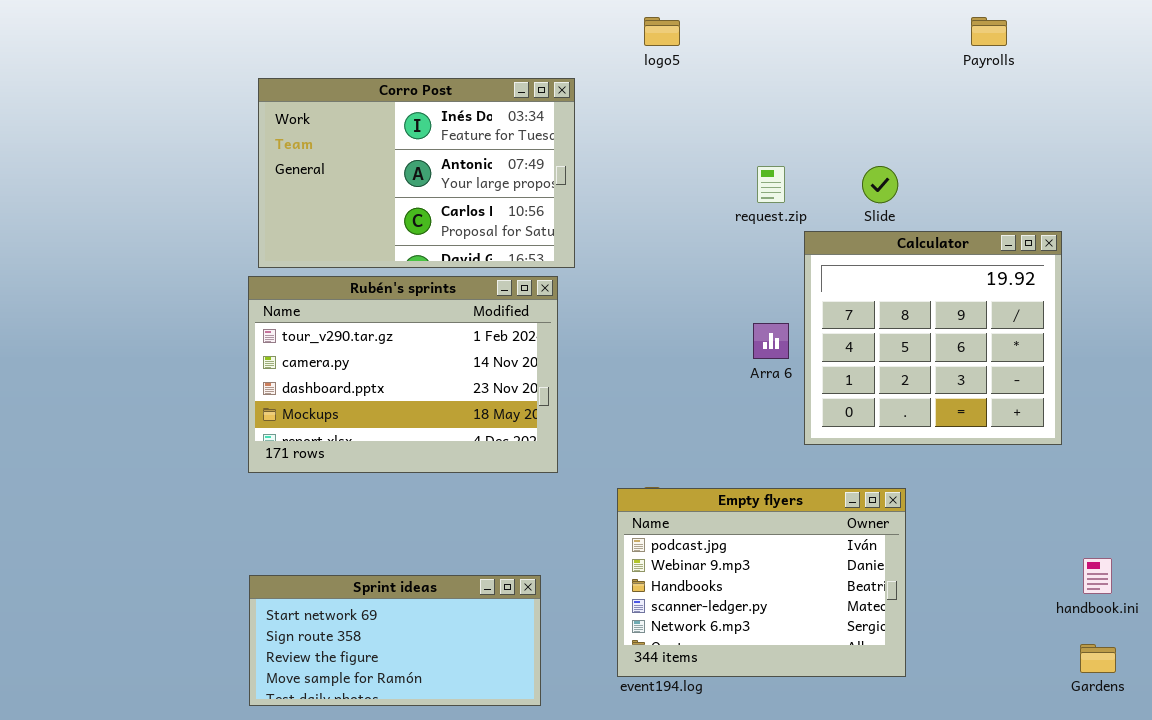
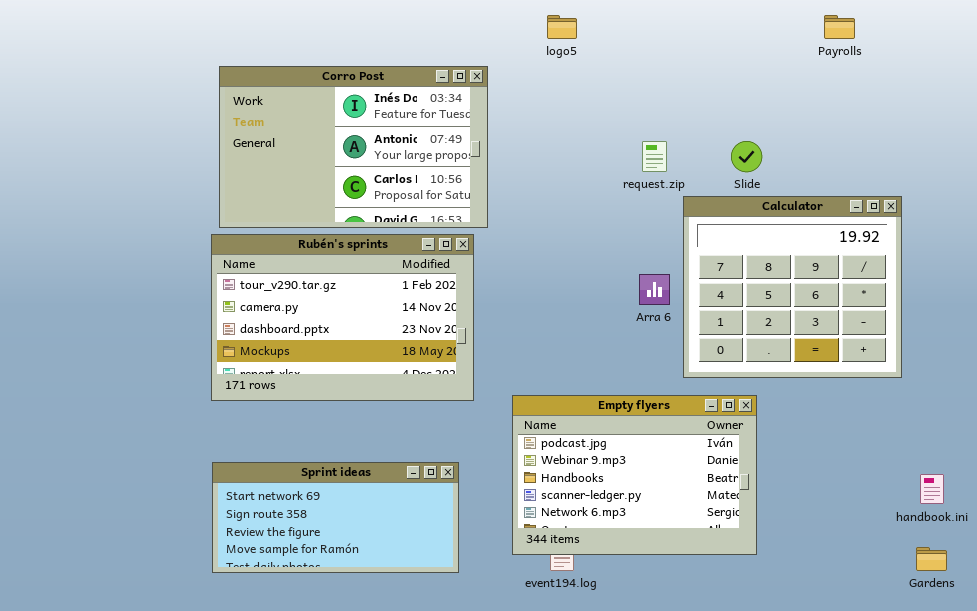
Empty flyers: [617,488,906,677] -> [512,395,757,555], moved
Sprint ideas: [249,575,541,706] -> [212,462,459,573], moved

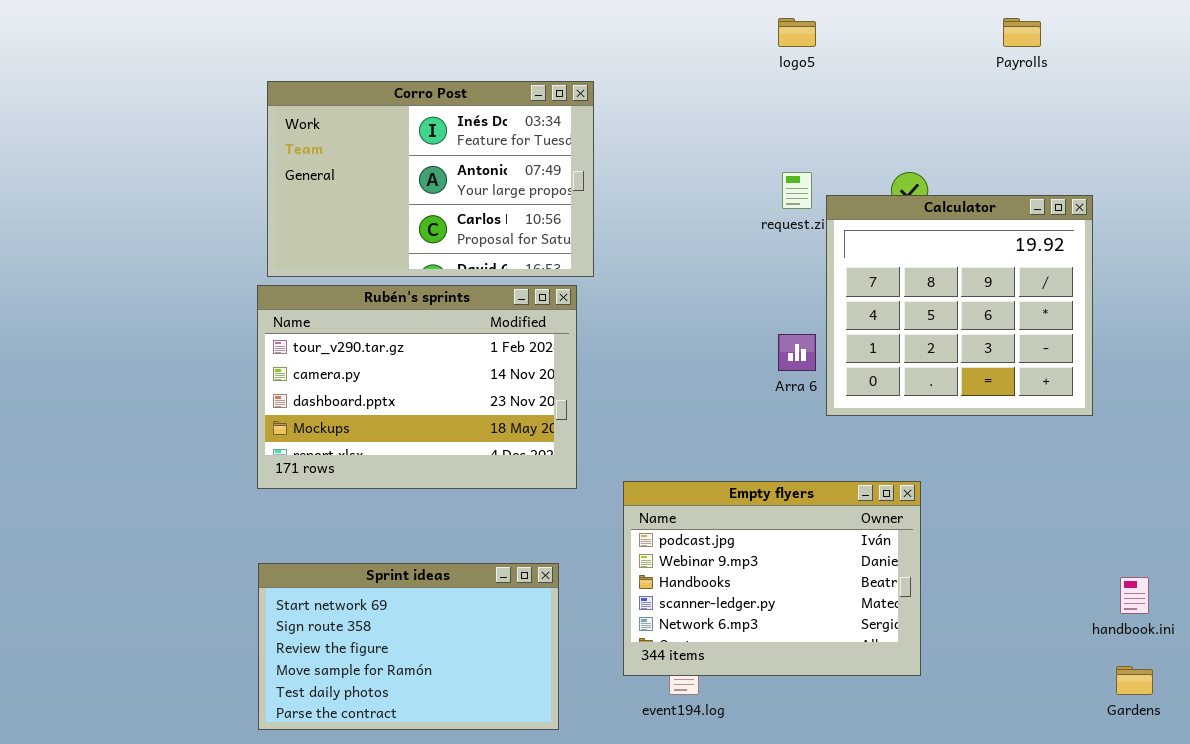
logo5: [547,15,577,39] -> [778,18,816,47], moved
Calculator: [683,196,902,378] -> [826,195,1093,416], moved
Sprint ideas: [212,462,459,573] -> [258,563,559,730], resized

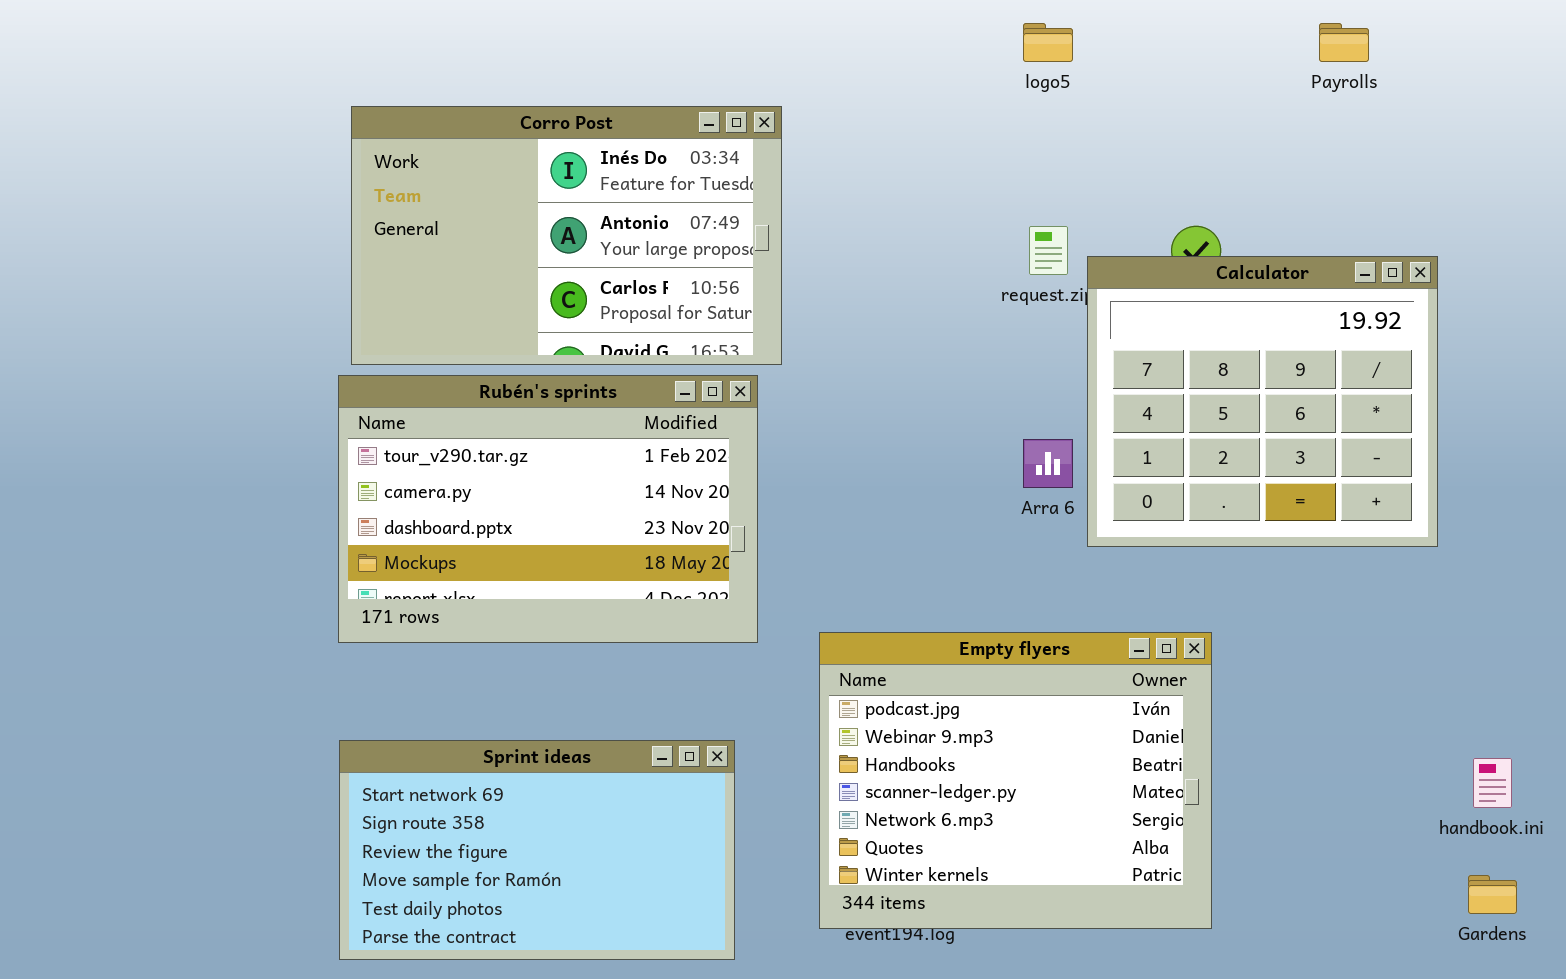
Empty flyers: [623,481,921,676] -> [819,632,1212,929], resized

